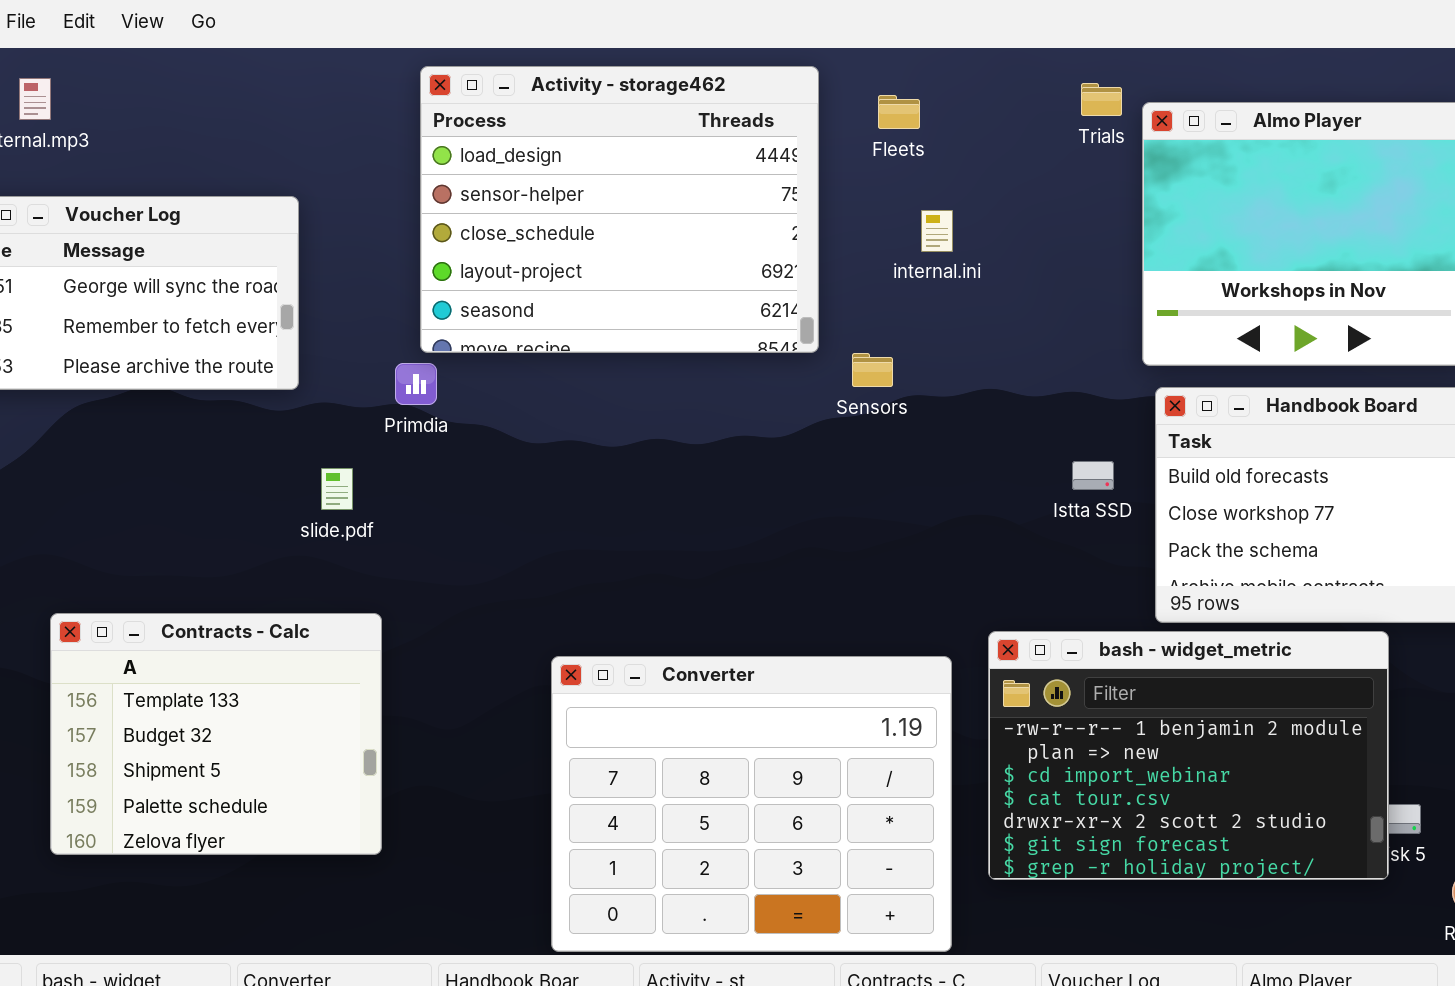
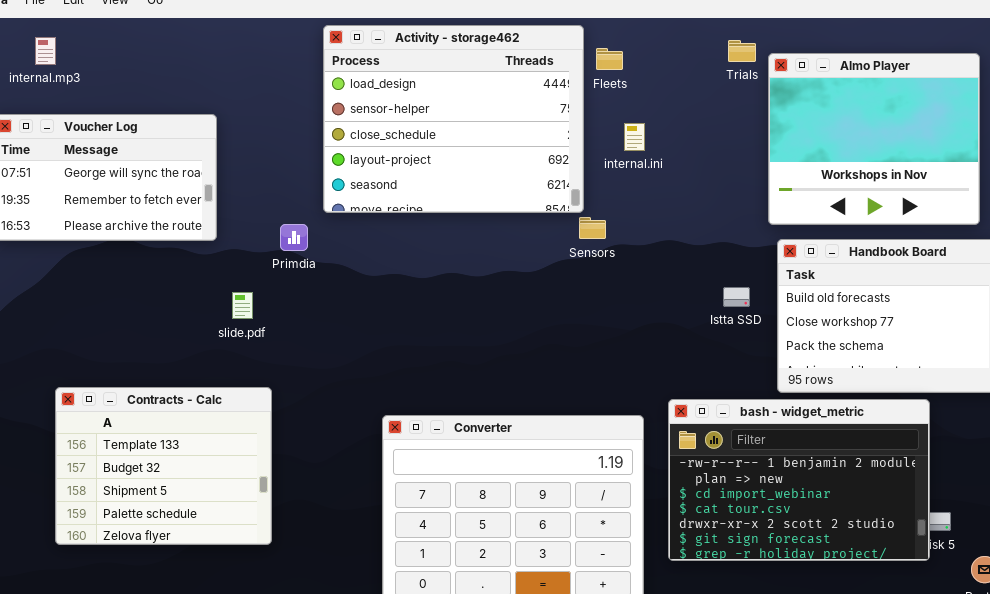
Activity - storage462: [420,66,819,353] -> [323,25,584,213], moved

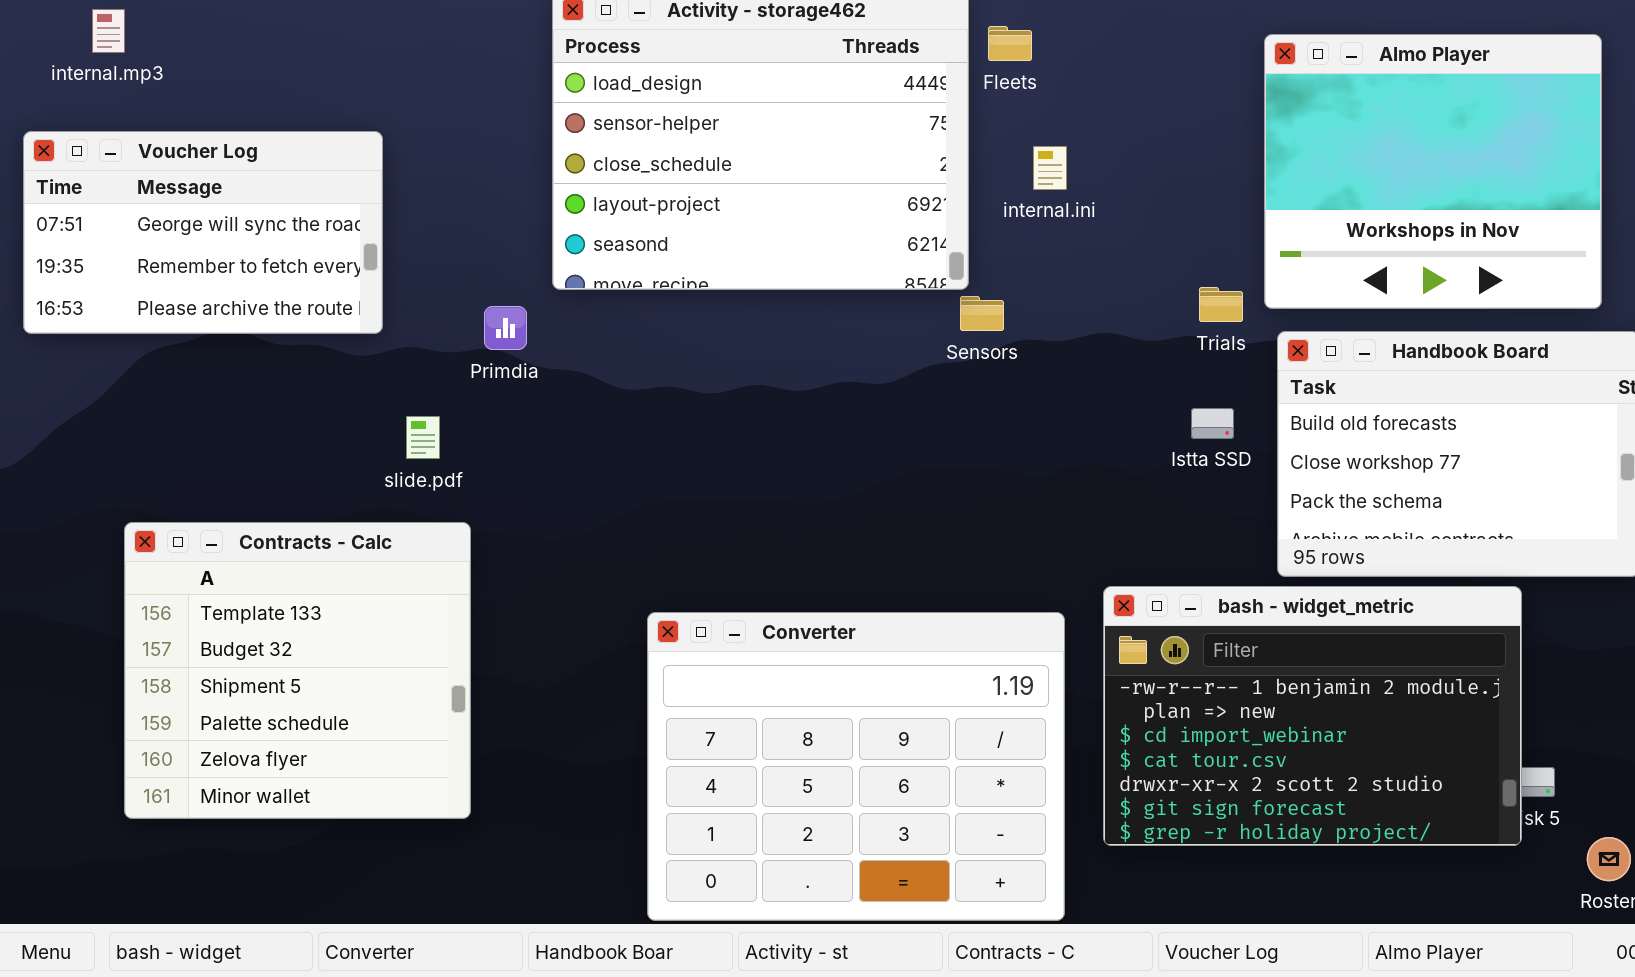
Trials: [728,40,756,62] -> [1199,287,1243,322], moved
Contracts - Calc: [55,387,272,545] -> [124,522,471,819], resized

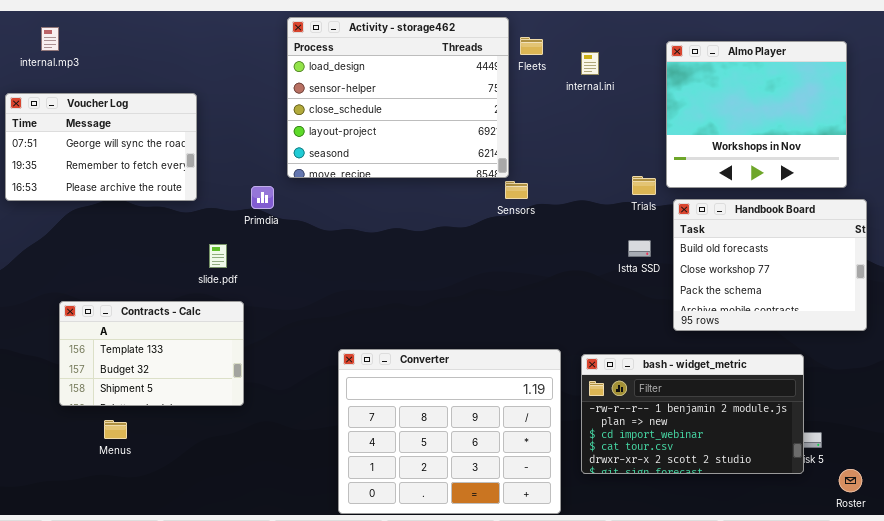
internal.ini: [1033,146,1067,190] -> [581,52,599,75], moved
Contracts - Calc: [124,522,471,819] -> [59,301,244,406], resized
bash - widget_metric: [1103,586,1522,846] -> [581,354,804,474], resized

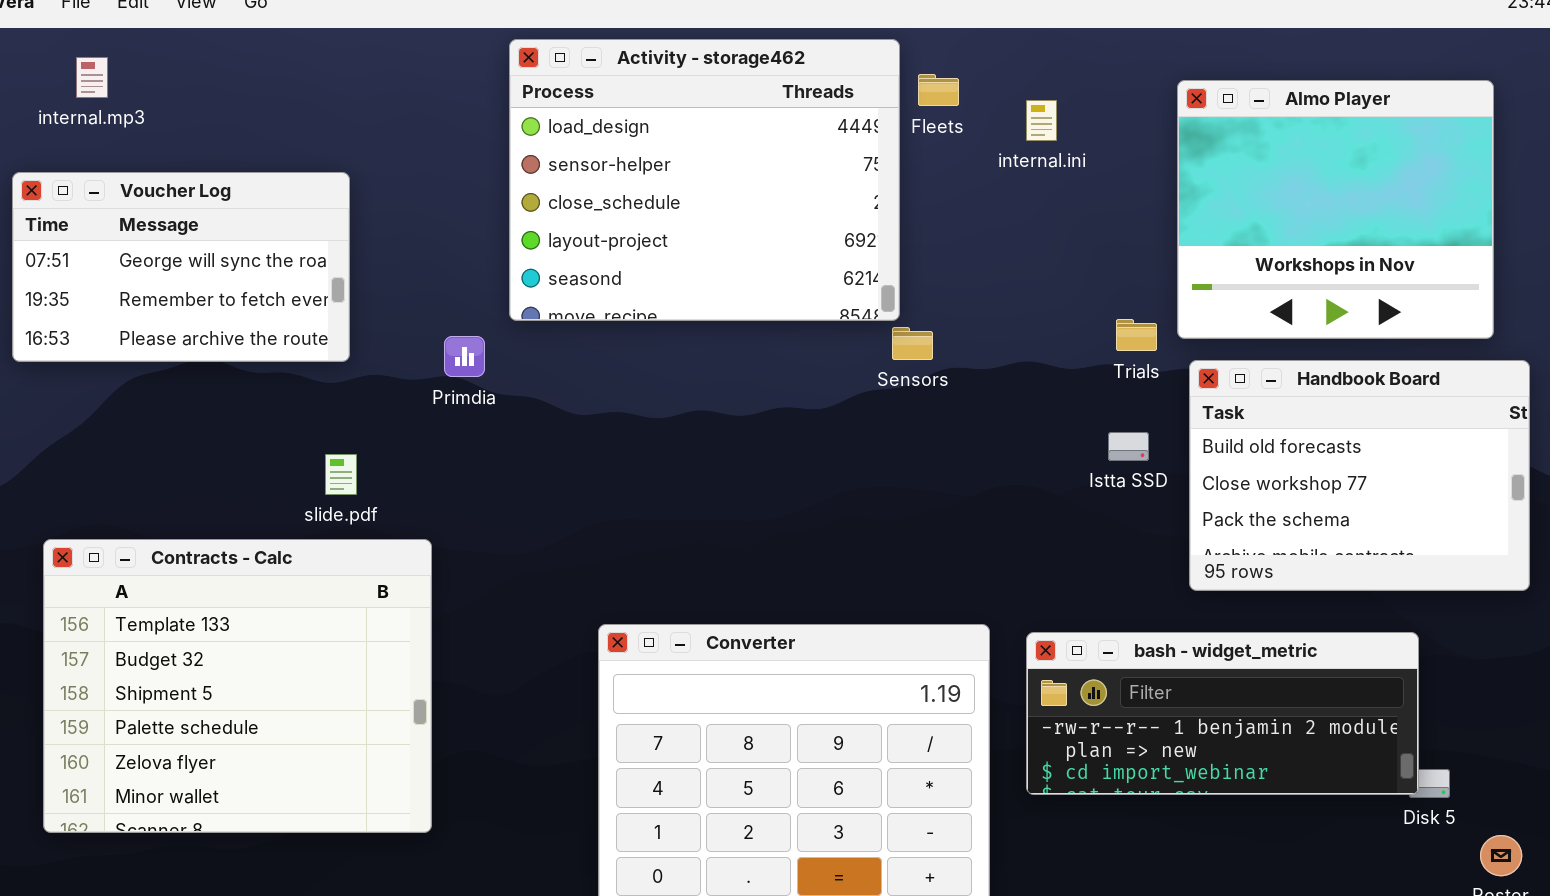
slide.pdf: [209,244,227,268] -> [325,454,357,495], moved
Contracts - Calc: [59,301,244,406] -> [43,539,432,833], resized
bash - widget_metric: [581,354,804,474] -> [1026,632,1419,795], resized

